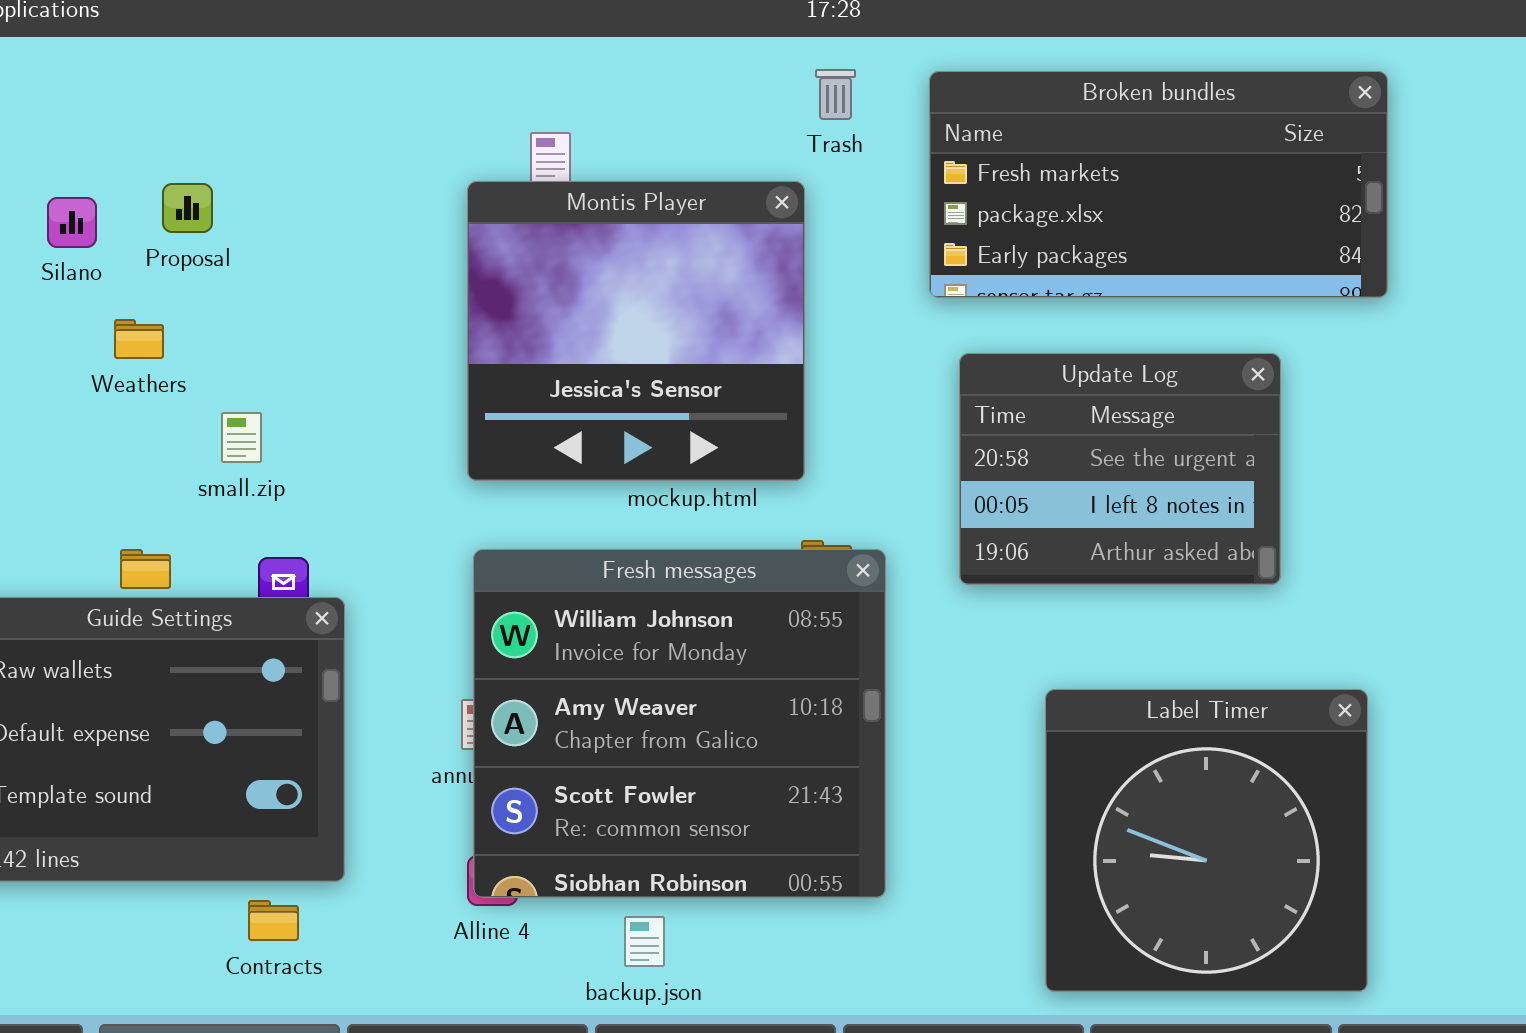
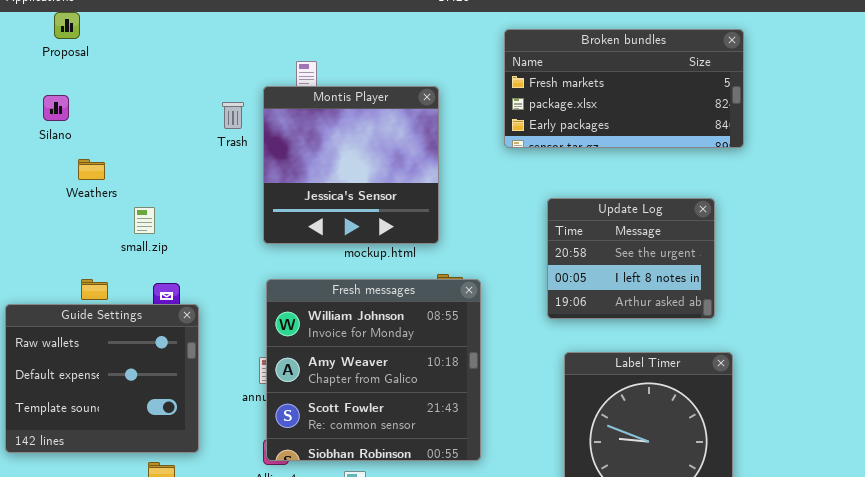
Trash: [815,69,856,120] -> [222,102,244,129], moved
Proposal: [162,183,213,233] -> [54,12,80,39], moved
Update Log: [959,353,1281,585] -> [547,198,715,319], moved

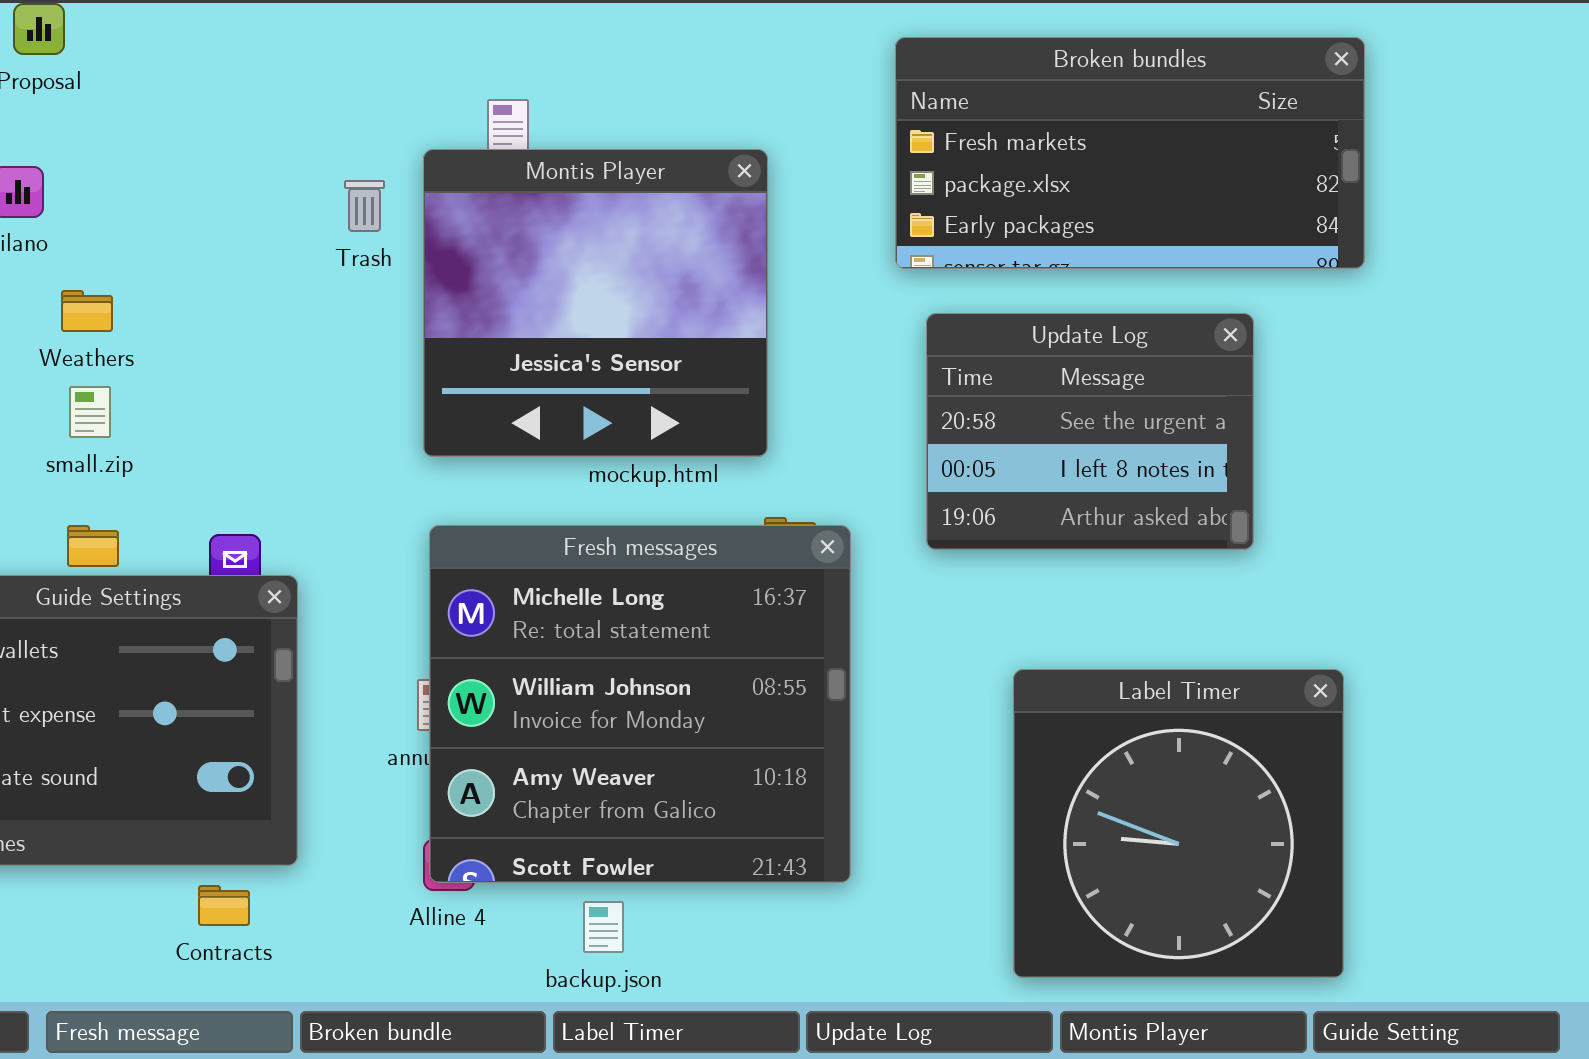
Update Log: [547,198,715,319] -> [926,313,1254,550], moved
small.zip: [134,207,155,234] -> [69,386,111,438], moved
Fresh messages: [266,279,481,461] -> [429,525,851,883], scrolled up 1 row

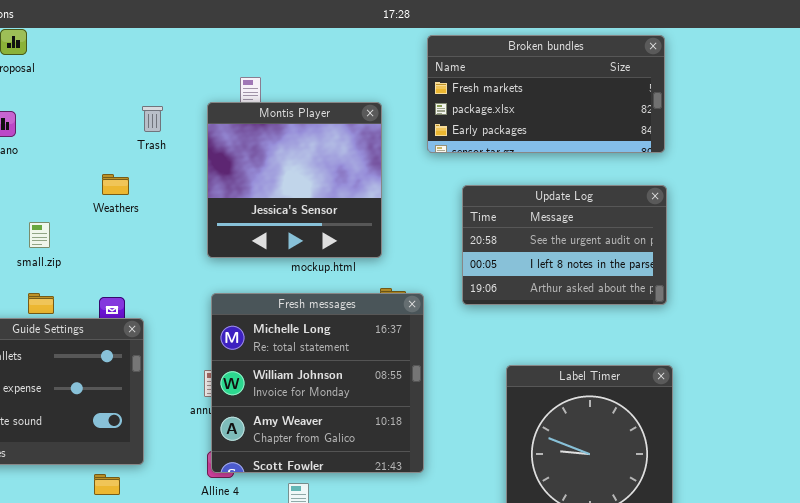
Broken bundles: [895,37,1365,269] -> [427,35,665,153], moved
Trash: [344,180,385,232] -> [142,106,163,132], moved
Weathers: [61,290,113,332] -> [102,174,129,195], moved
Update Log: [926,313,1254,550] -> [462,185,667,305], resized

